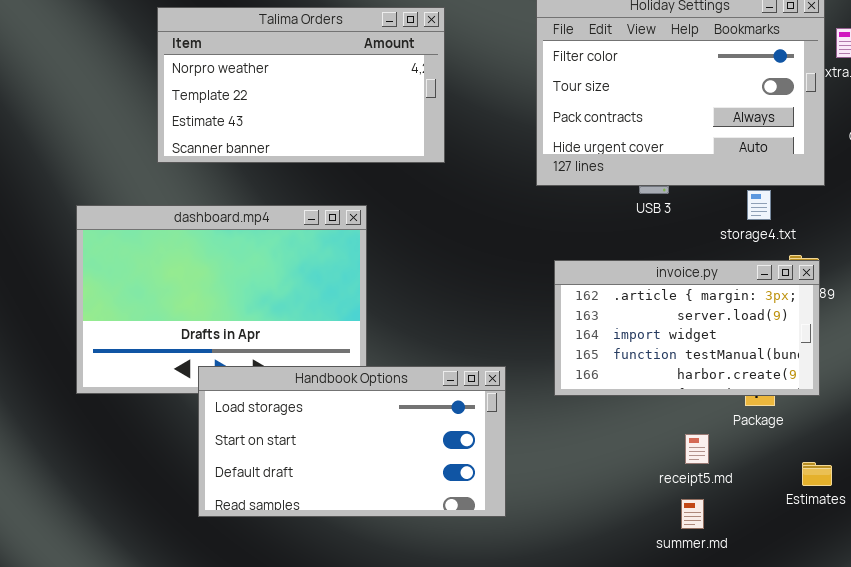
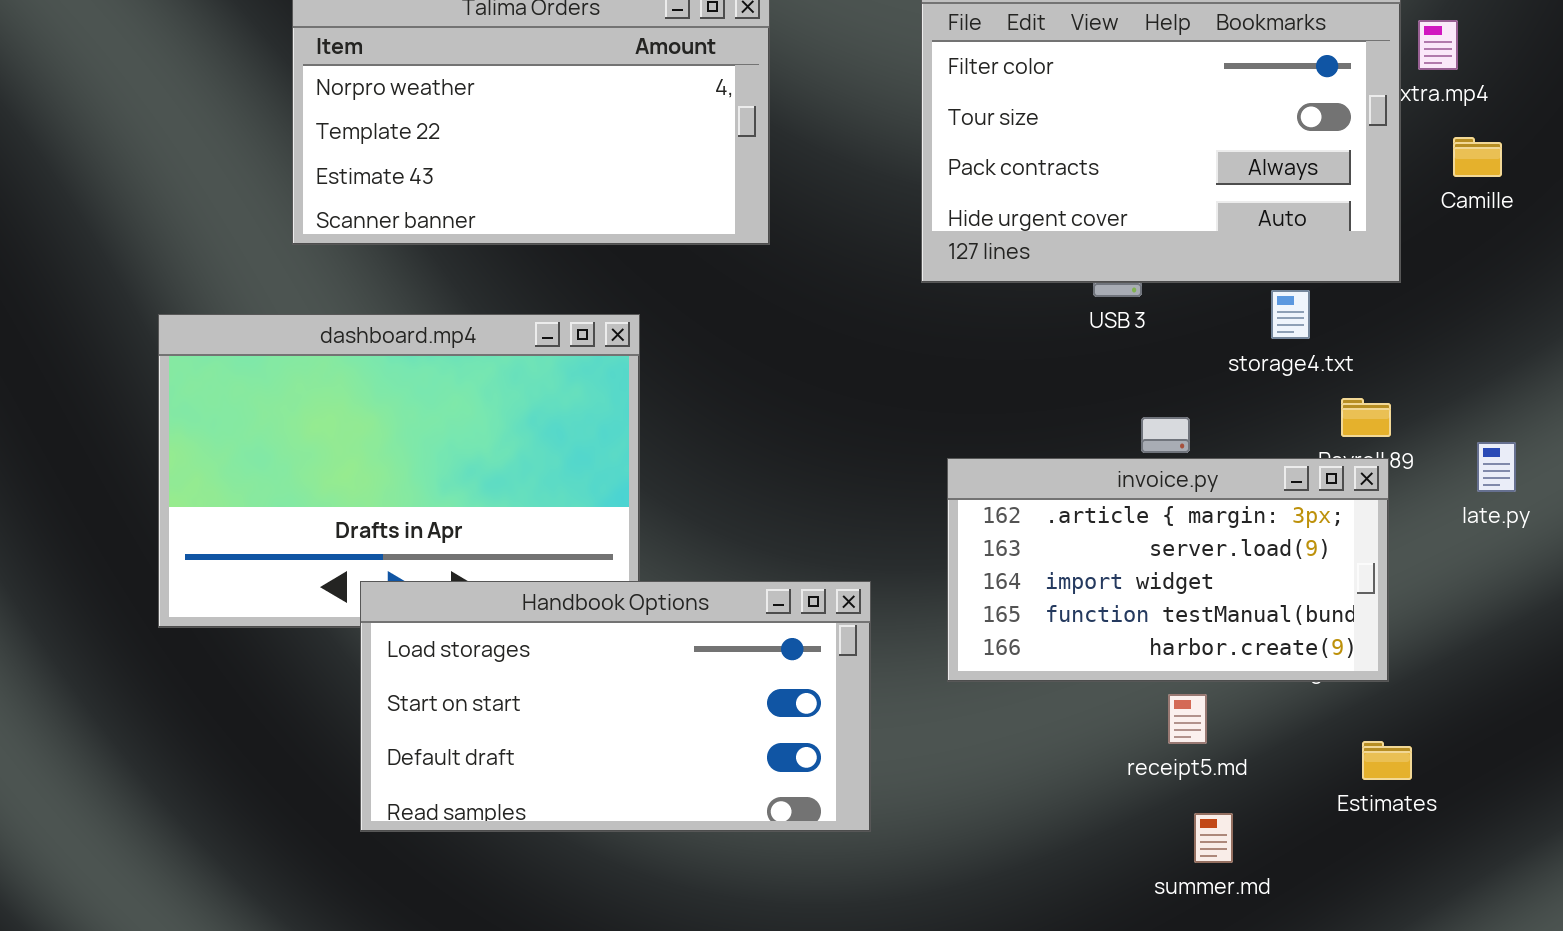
invoice.py: [554,260,820,396] -> [947,458,1389,682], moved
summer.md: [681,499,704,529] -> [1194,813,1233,863], moved

